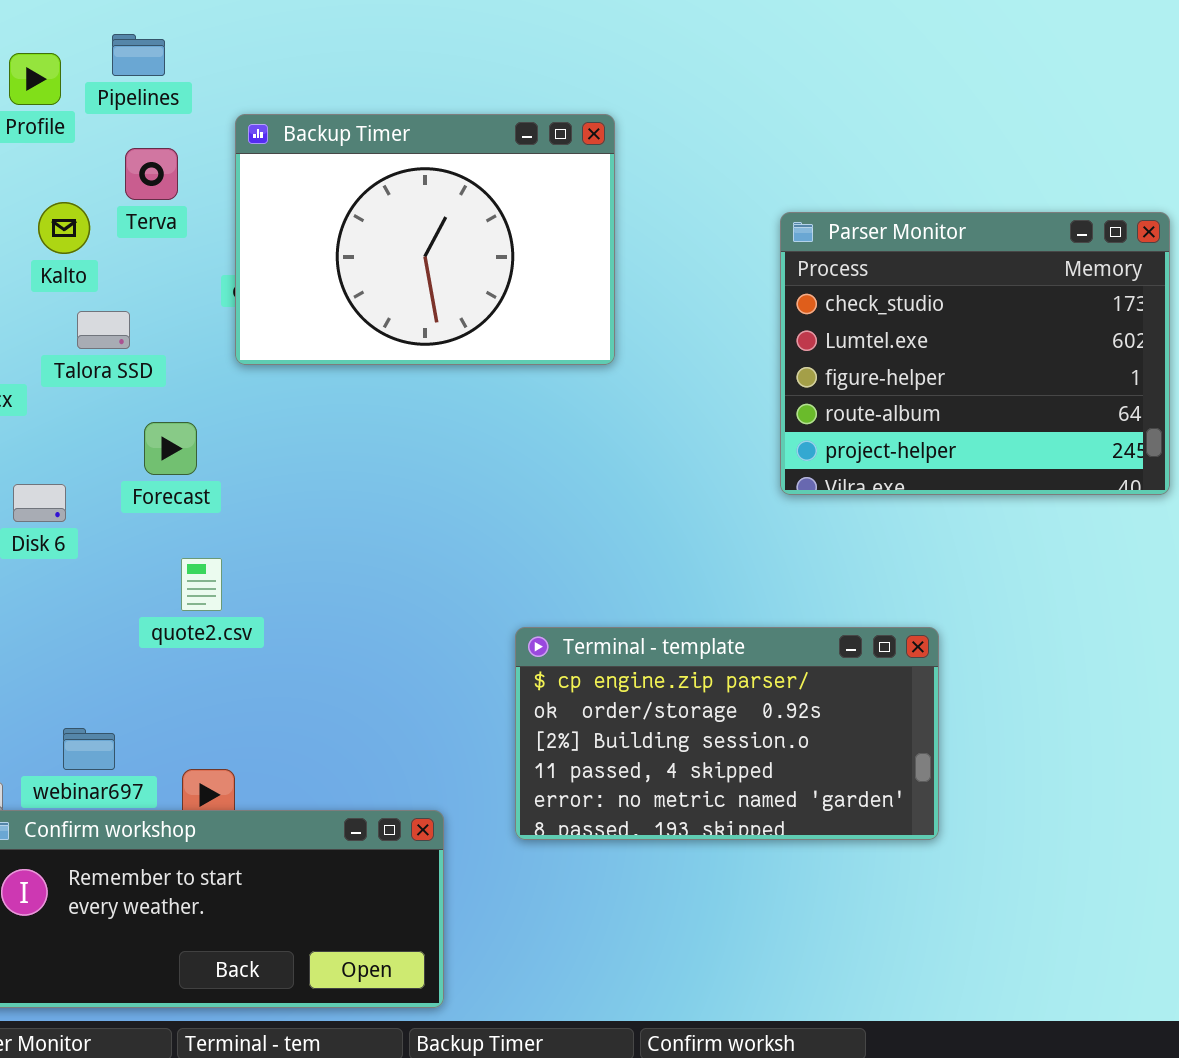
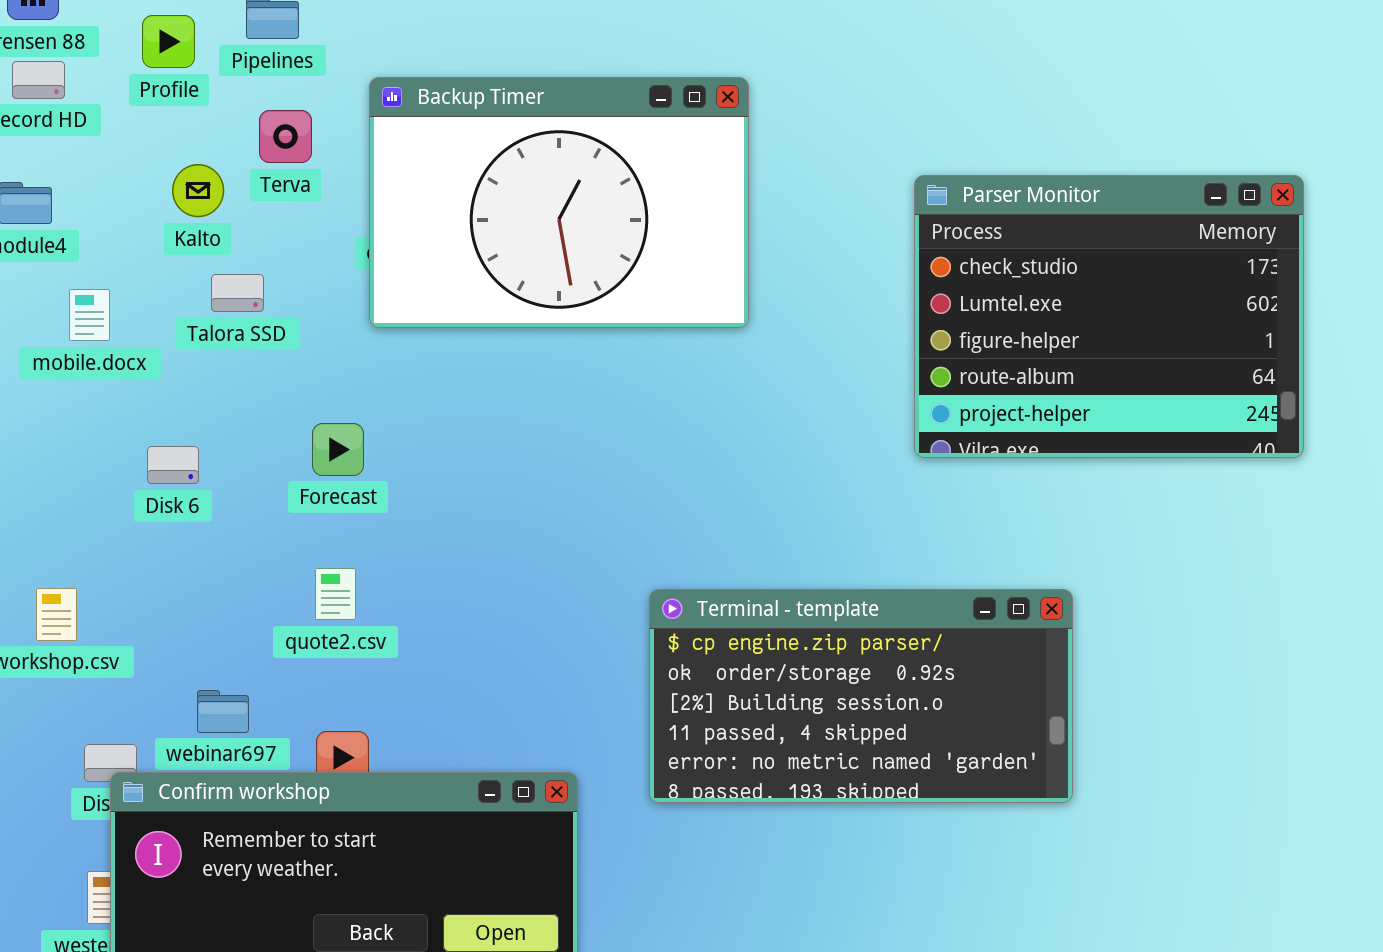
Forecast: [144,422,197,475] -> [312,423,364,476], moved
quote2.csv: [181,558,222,611] -> [315,568,356,620], moved

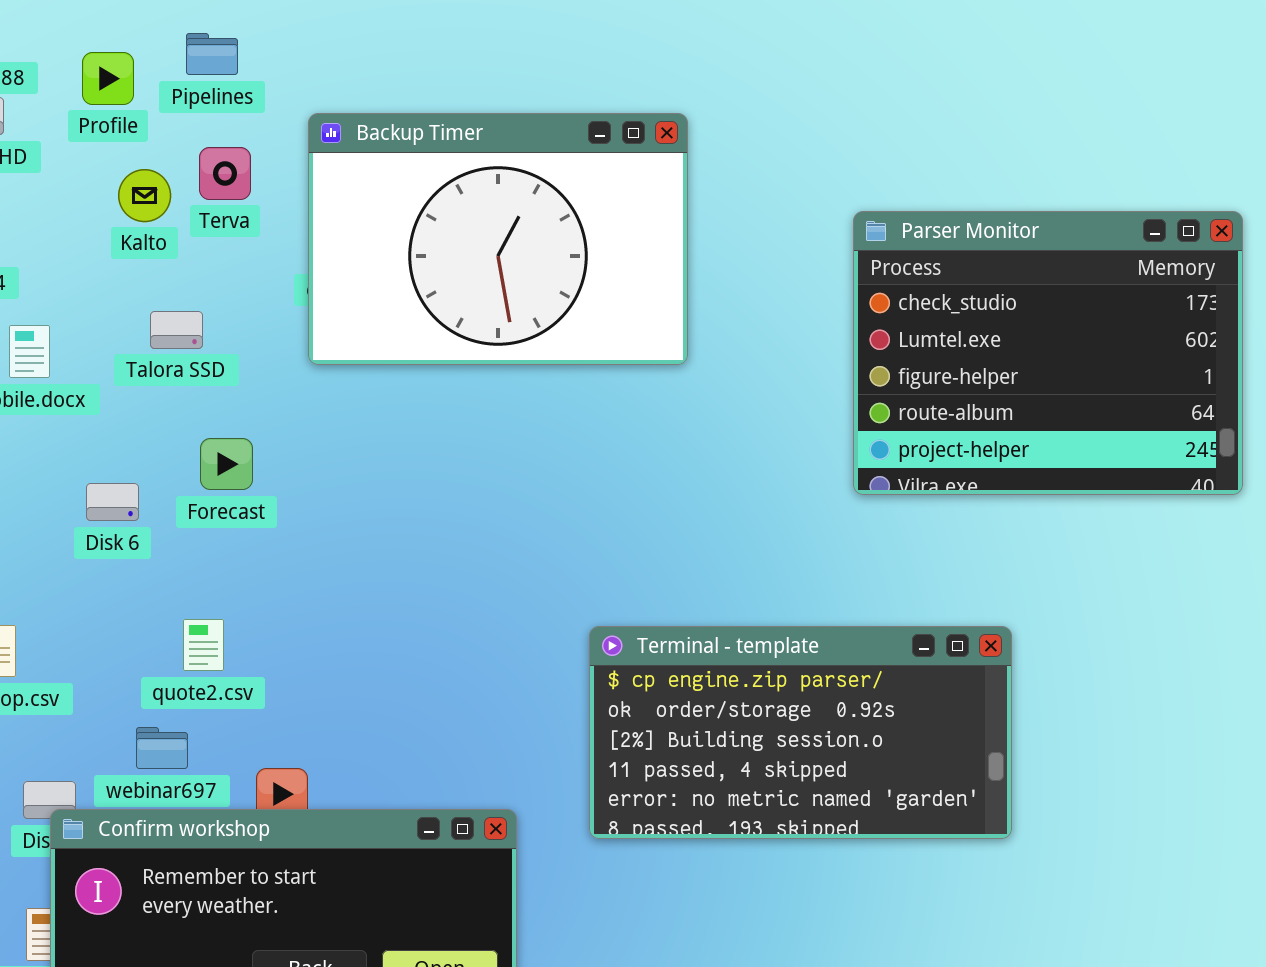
Kalto: [172,164,224,217] -> [118,169,171,222], moved
Forecast: [312,423,364,476] -> [200,438,253,490], moved
quote2.csv: [315,568,356,620] -> [183,619,224,671], moved

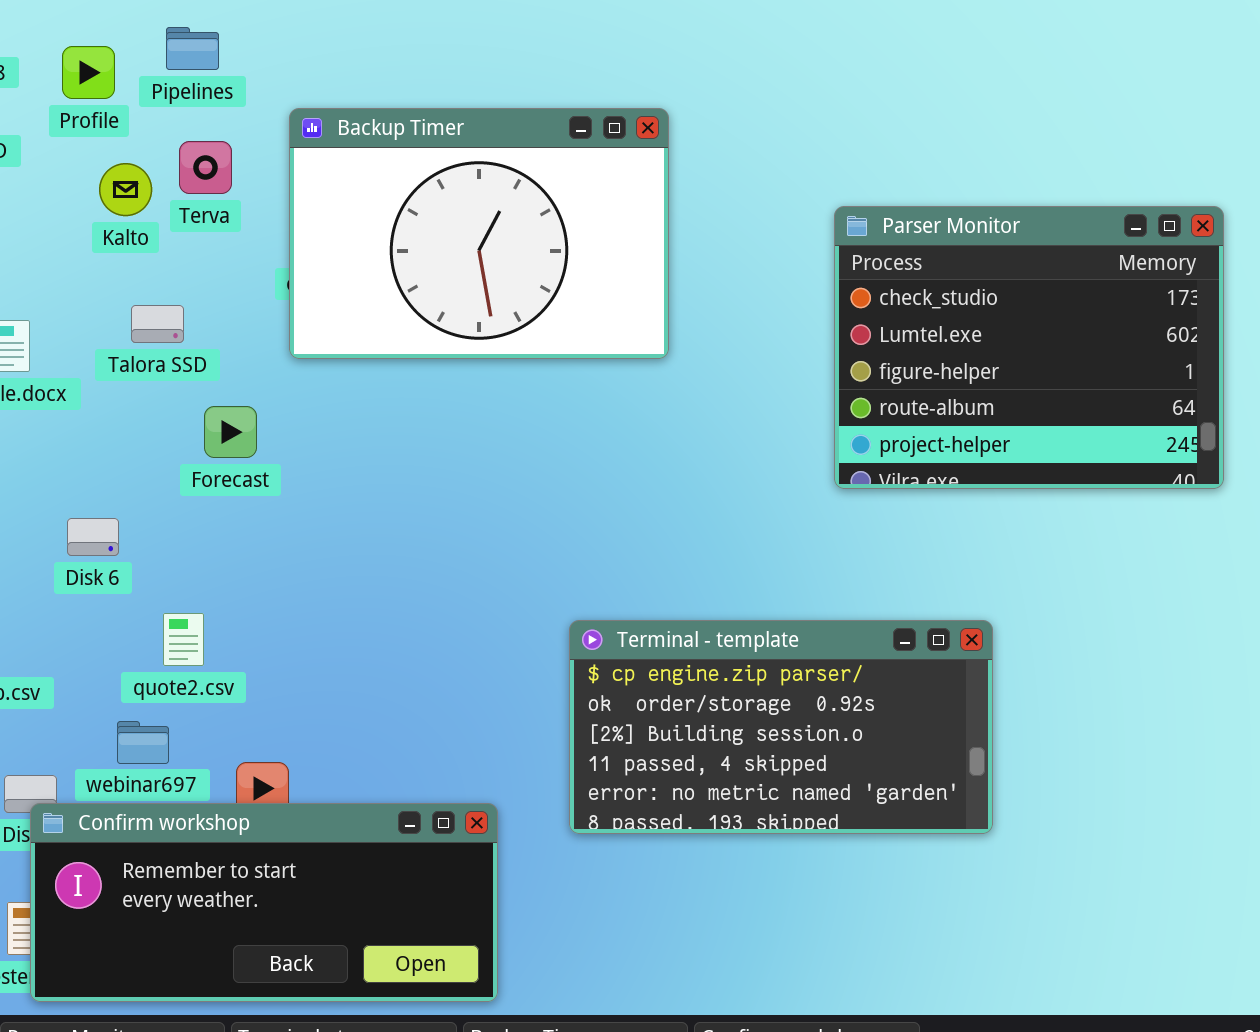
Forecast: [200,438,253,490] -> [204,406,257,458], moved
Disk 6: [86,483,139,521] -> [67,518,119,556], moved

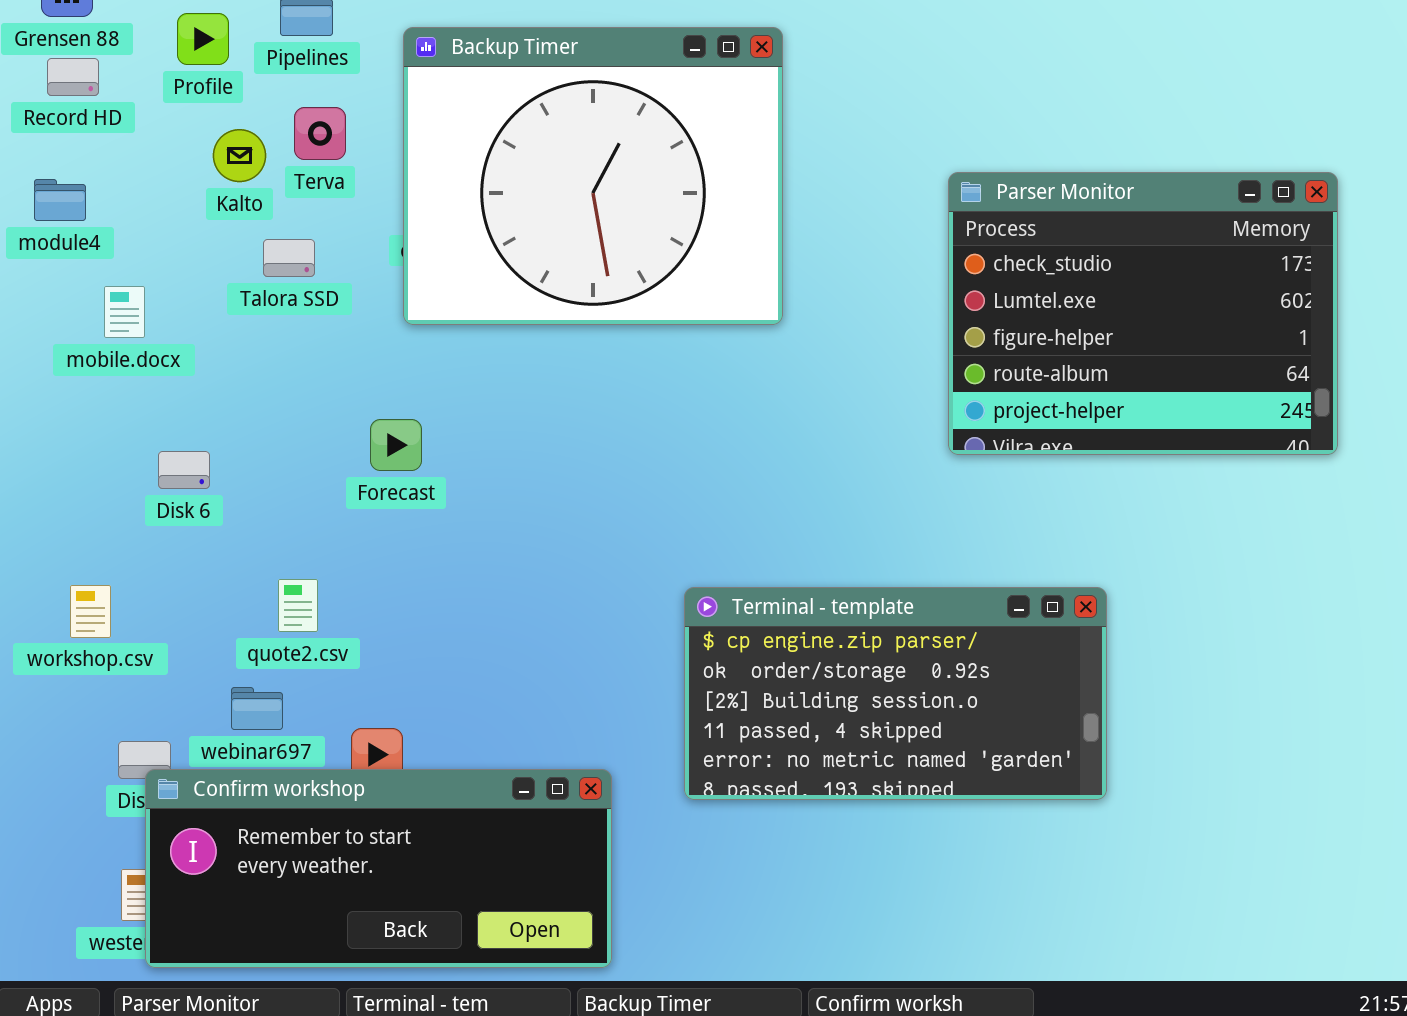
Backup Timer: [289,108,669,359] -> [403,27,783,325], resized
Talora SSD: [131,305,184,343] -> [263,239,315,277], moved
Forecast: [204,406,257,458] -> [370,419,422,471], moved
Disk 6: [67,518,119,556] -> [158,451,210,489], moved

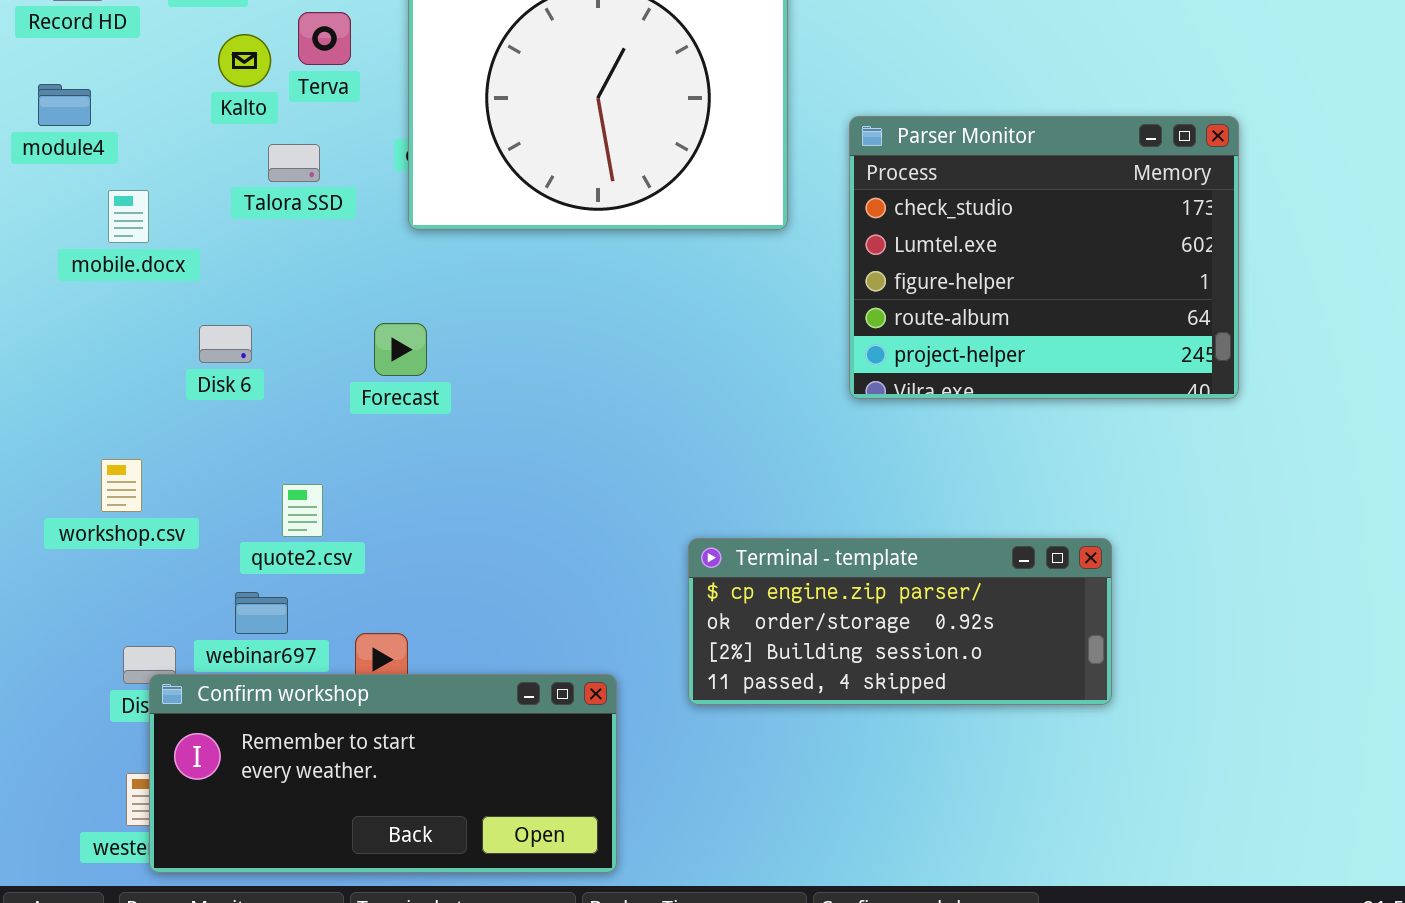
Parser Monitor: [948,172,1338,455] -> [849,116,1239,399], moved
Disk 6: [158,451,210,489] -> [199,325,252,363], moved
workshop.csv: [70,585,111,638] -> [101,459,142,512], moved
Terminal - template: [684,587,1107,800] -> [688,538,1112,705], resized

